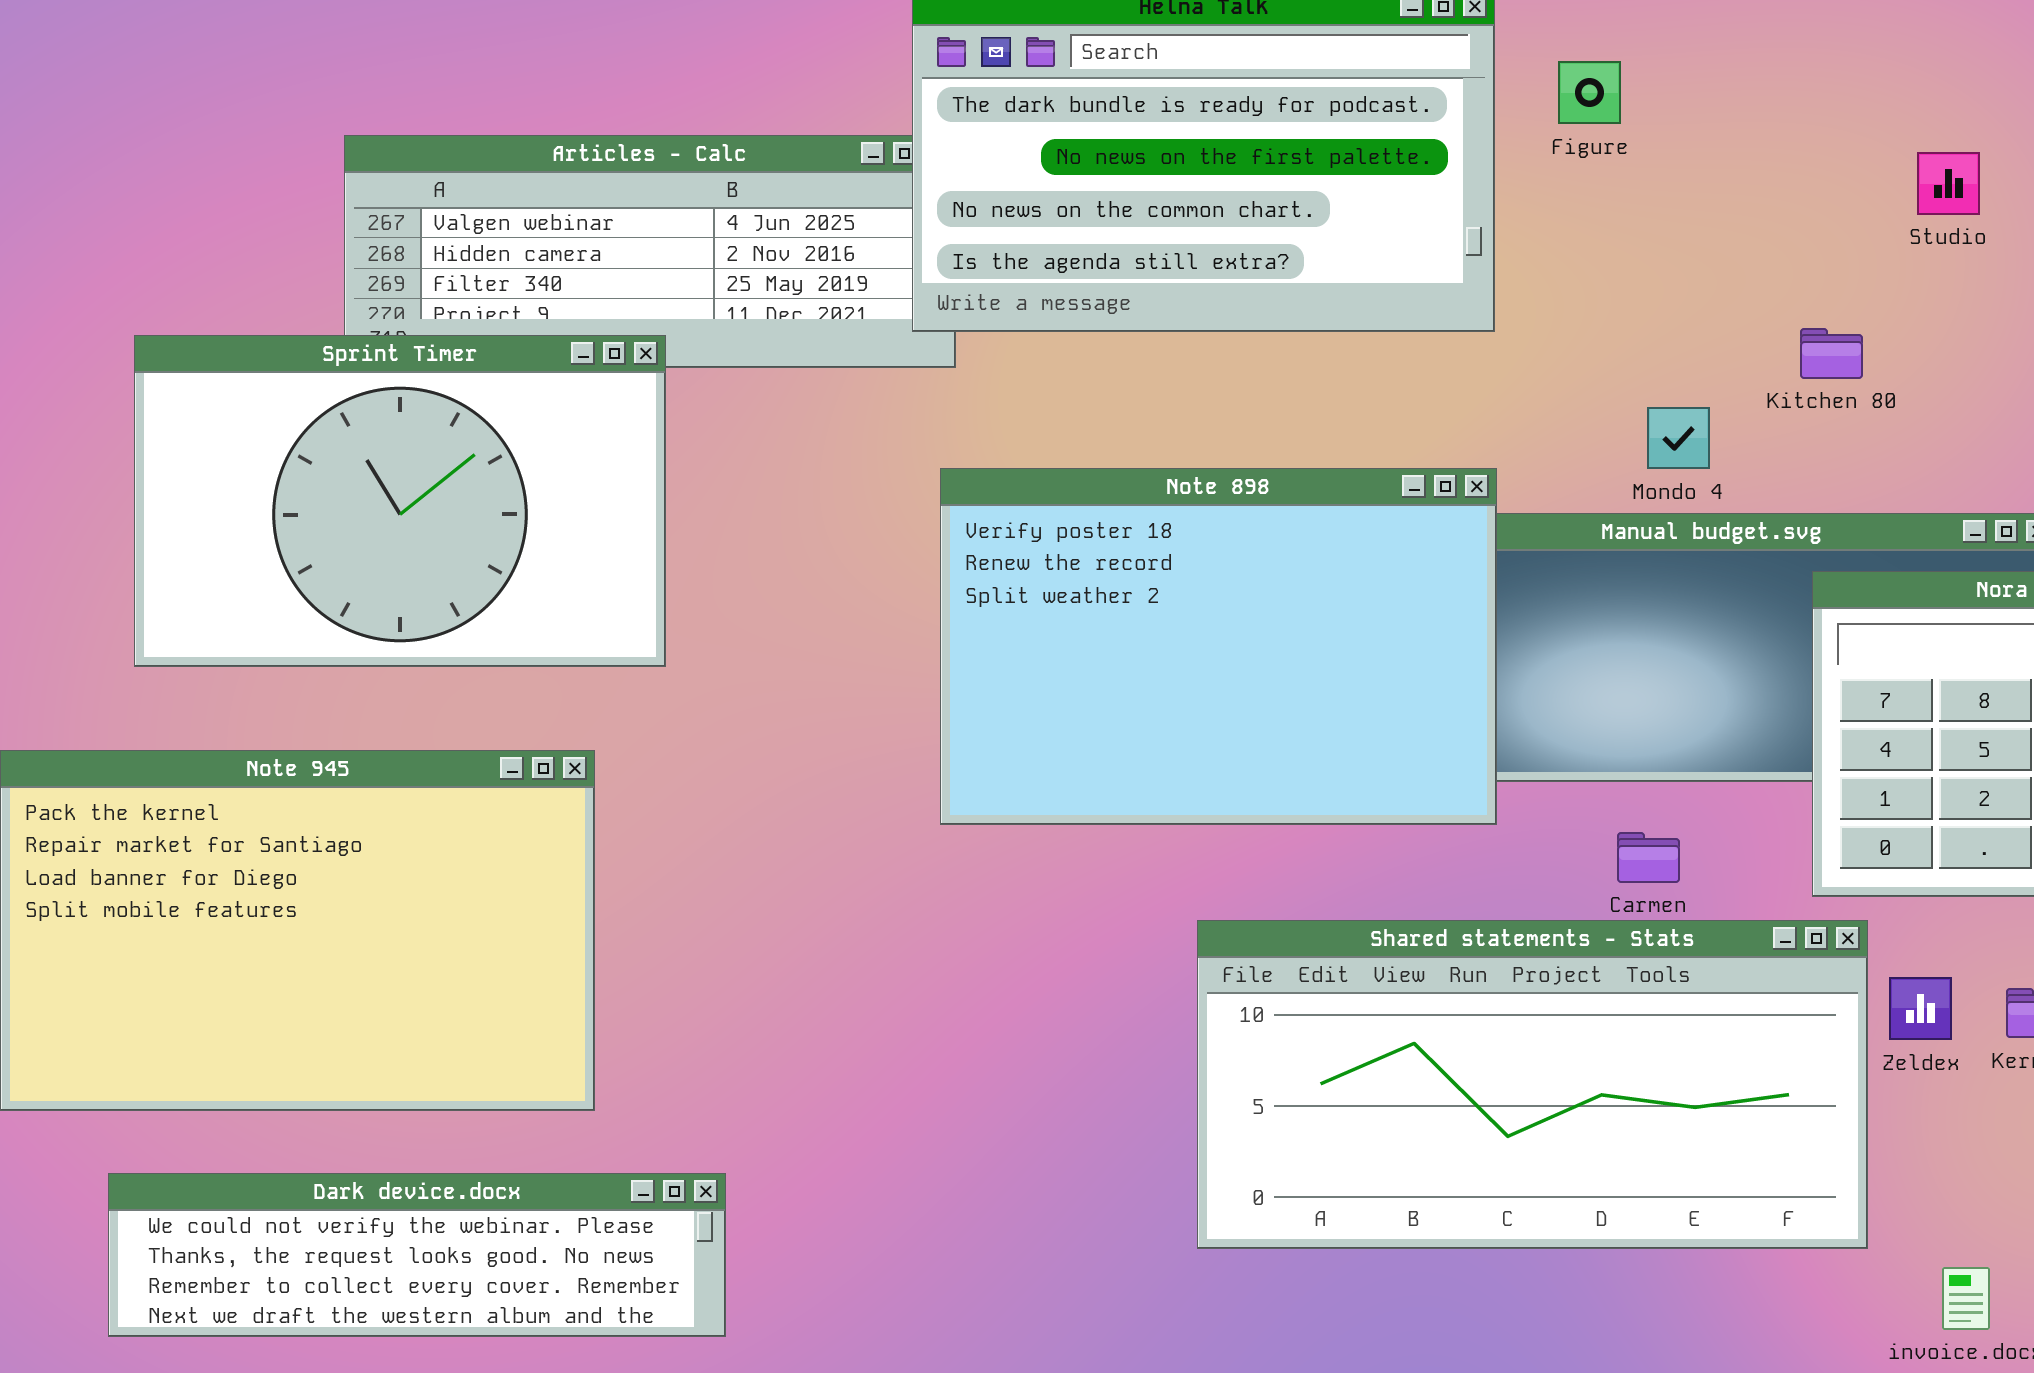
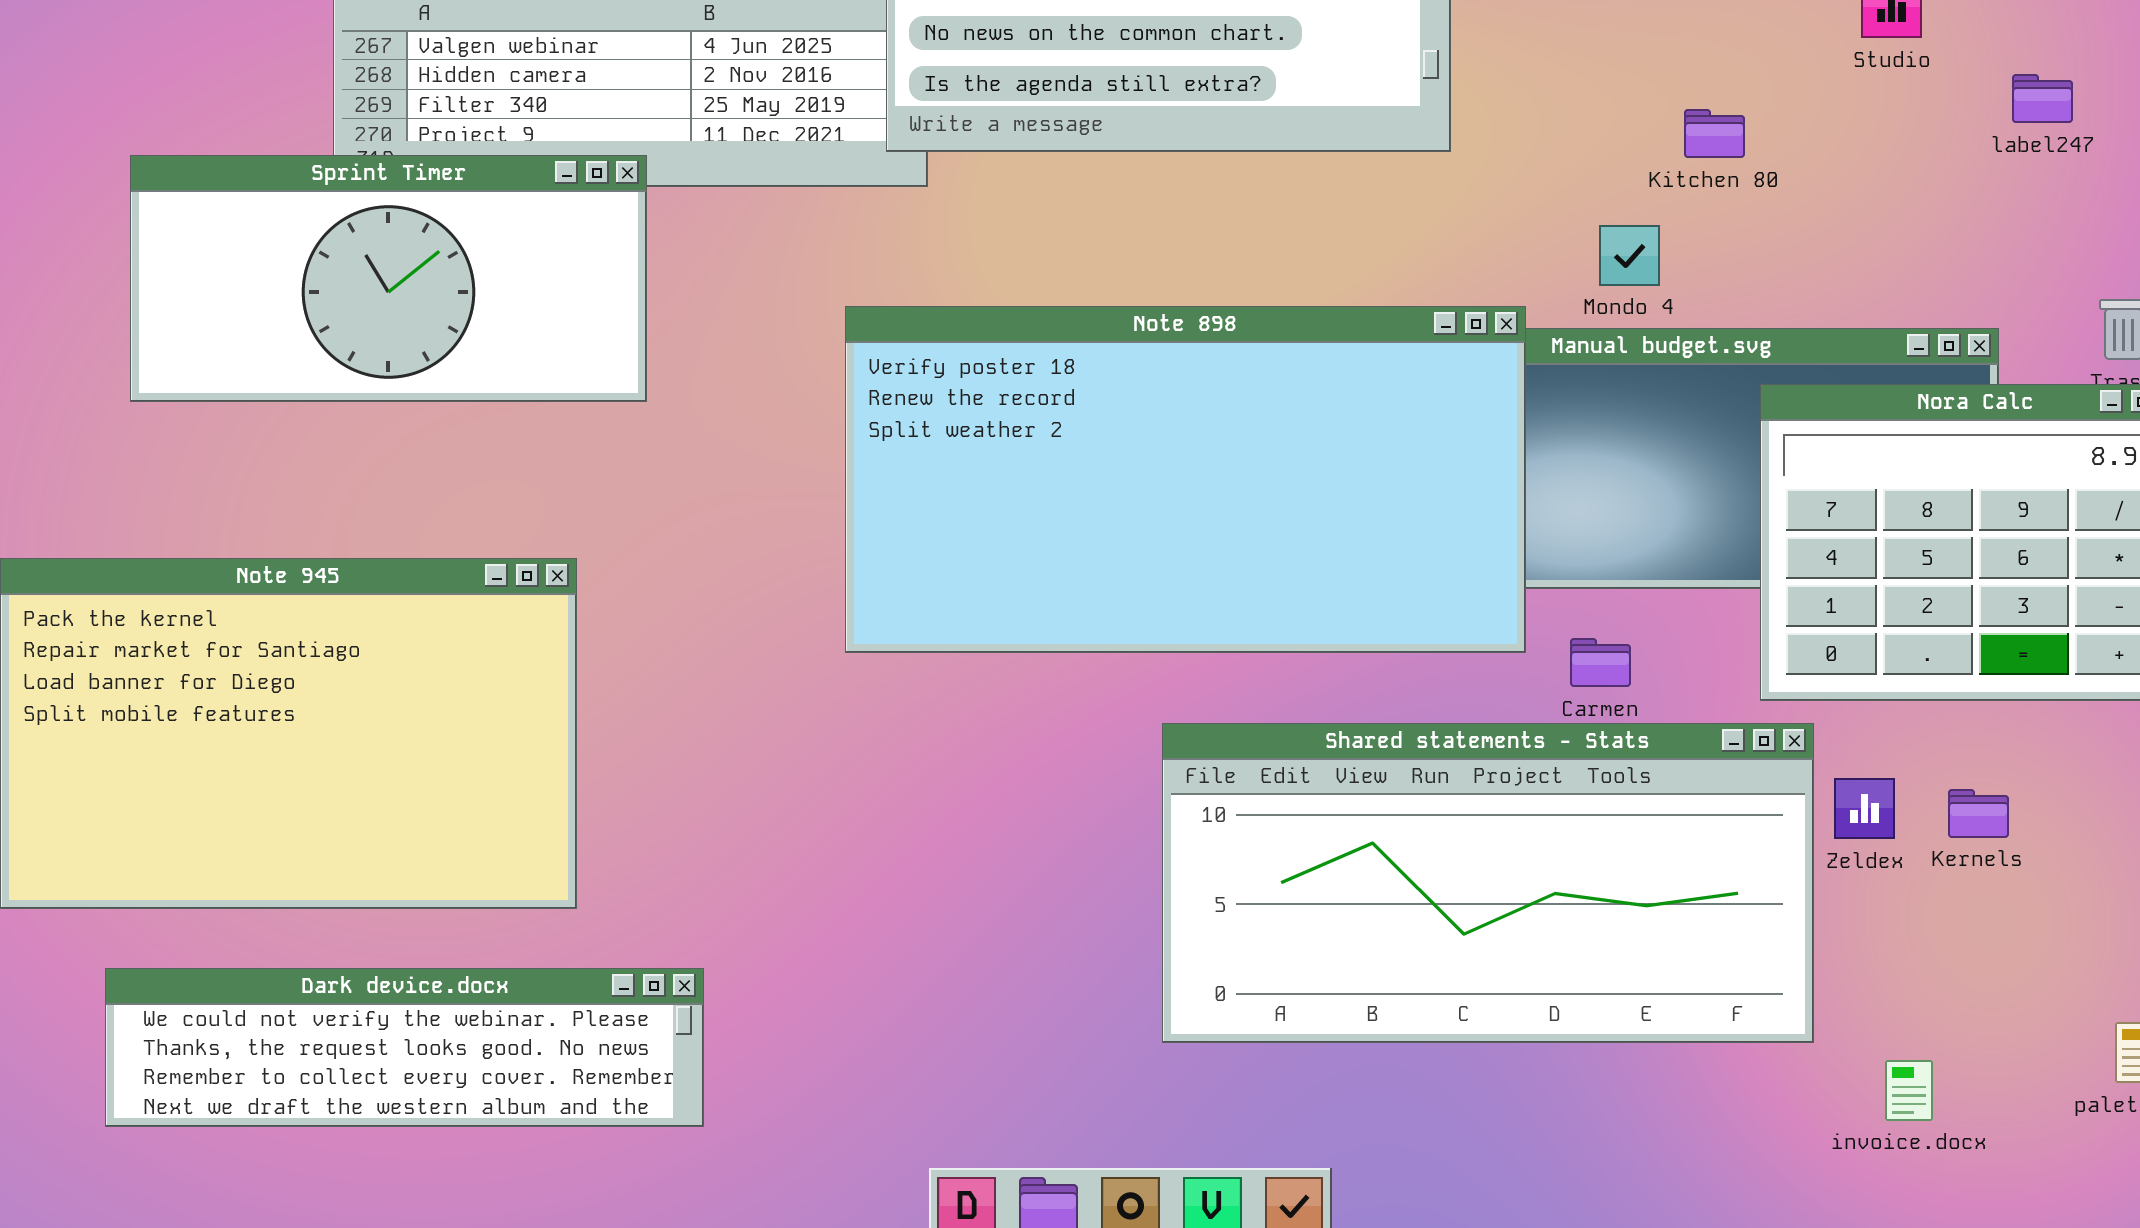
Kitchen 80: [1800,328,1863,379] -> [1684,109,1745,158], moved
Sprint Timer: [134,335,666,667] -> [130,155,647,402], resized
Note 898: [940,468,1497,825] -> [845,306,1526,653], moved, resized

